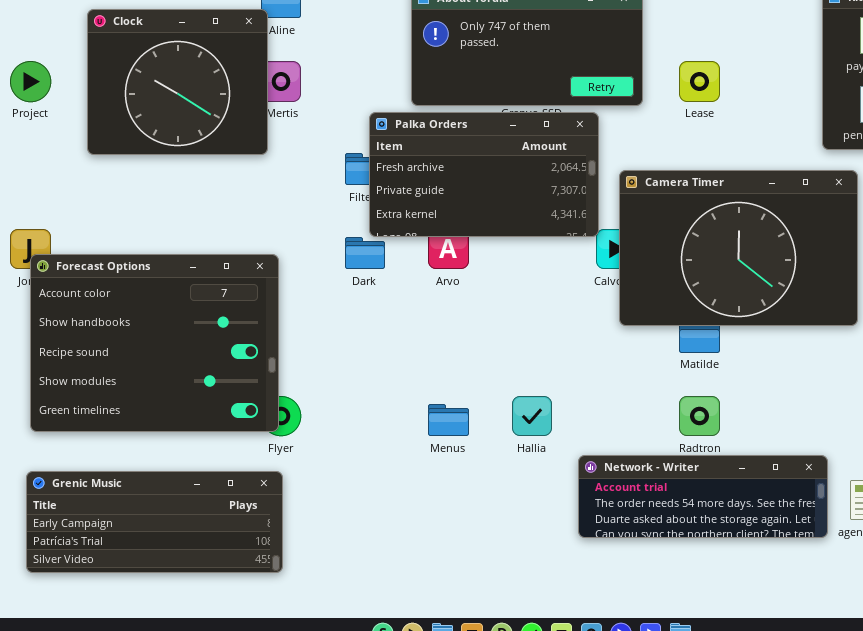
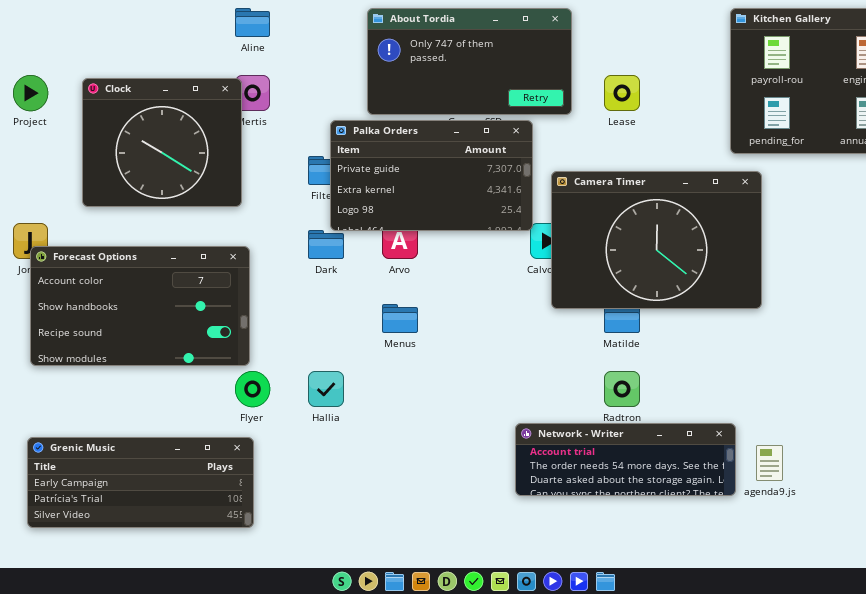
Clock: [87,9,268,155] -> [82,78,242,207], moved
Palka Orders: [369,112,599,237] -> [330,120,533,231], scrolled down 1 row
Forecast Options: [30,254,279,432] -> [30,246,250,366], resized
Hallia: [512,396,552,436] -> [308,371,344,407], moved
Menus: [428,404,469,436] -> [382,304,418,333], moved

